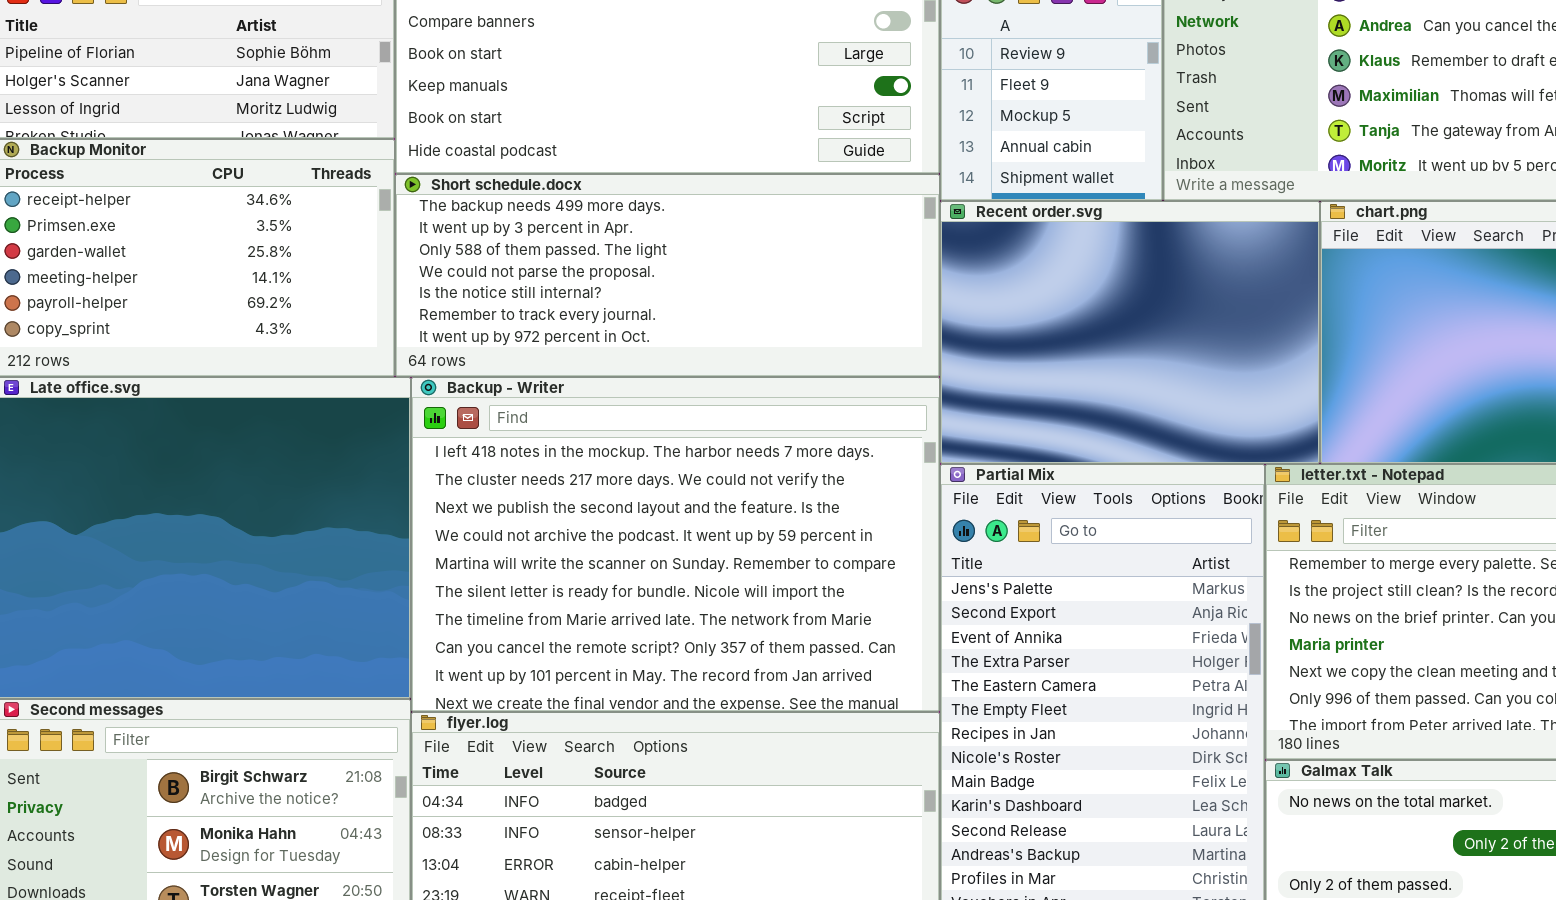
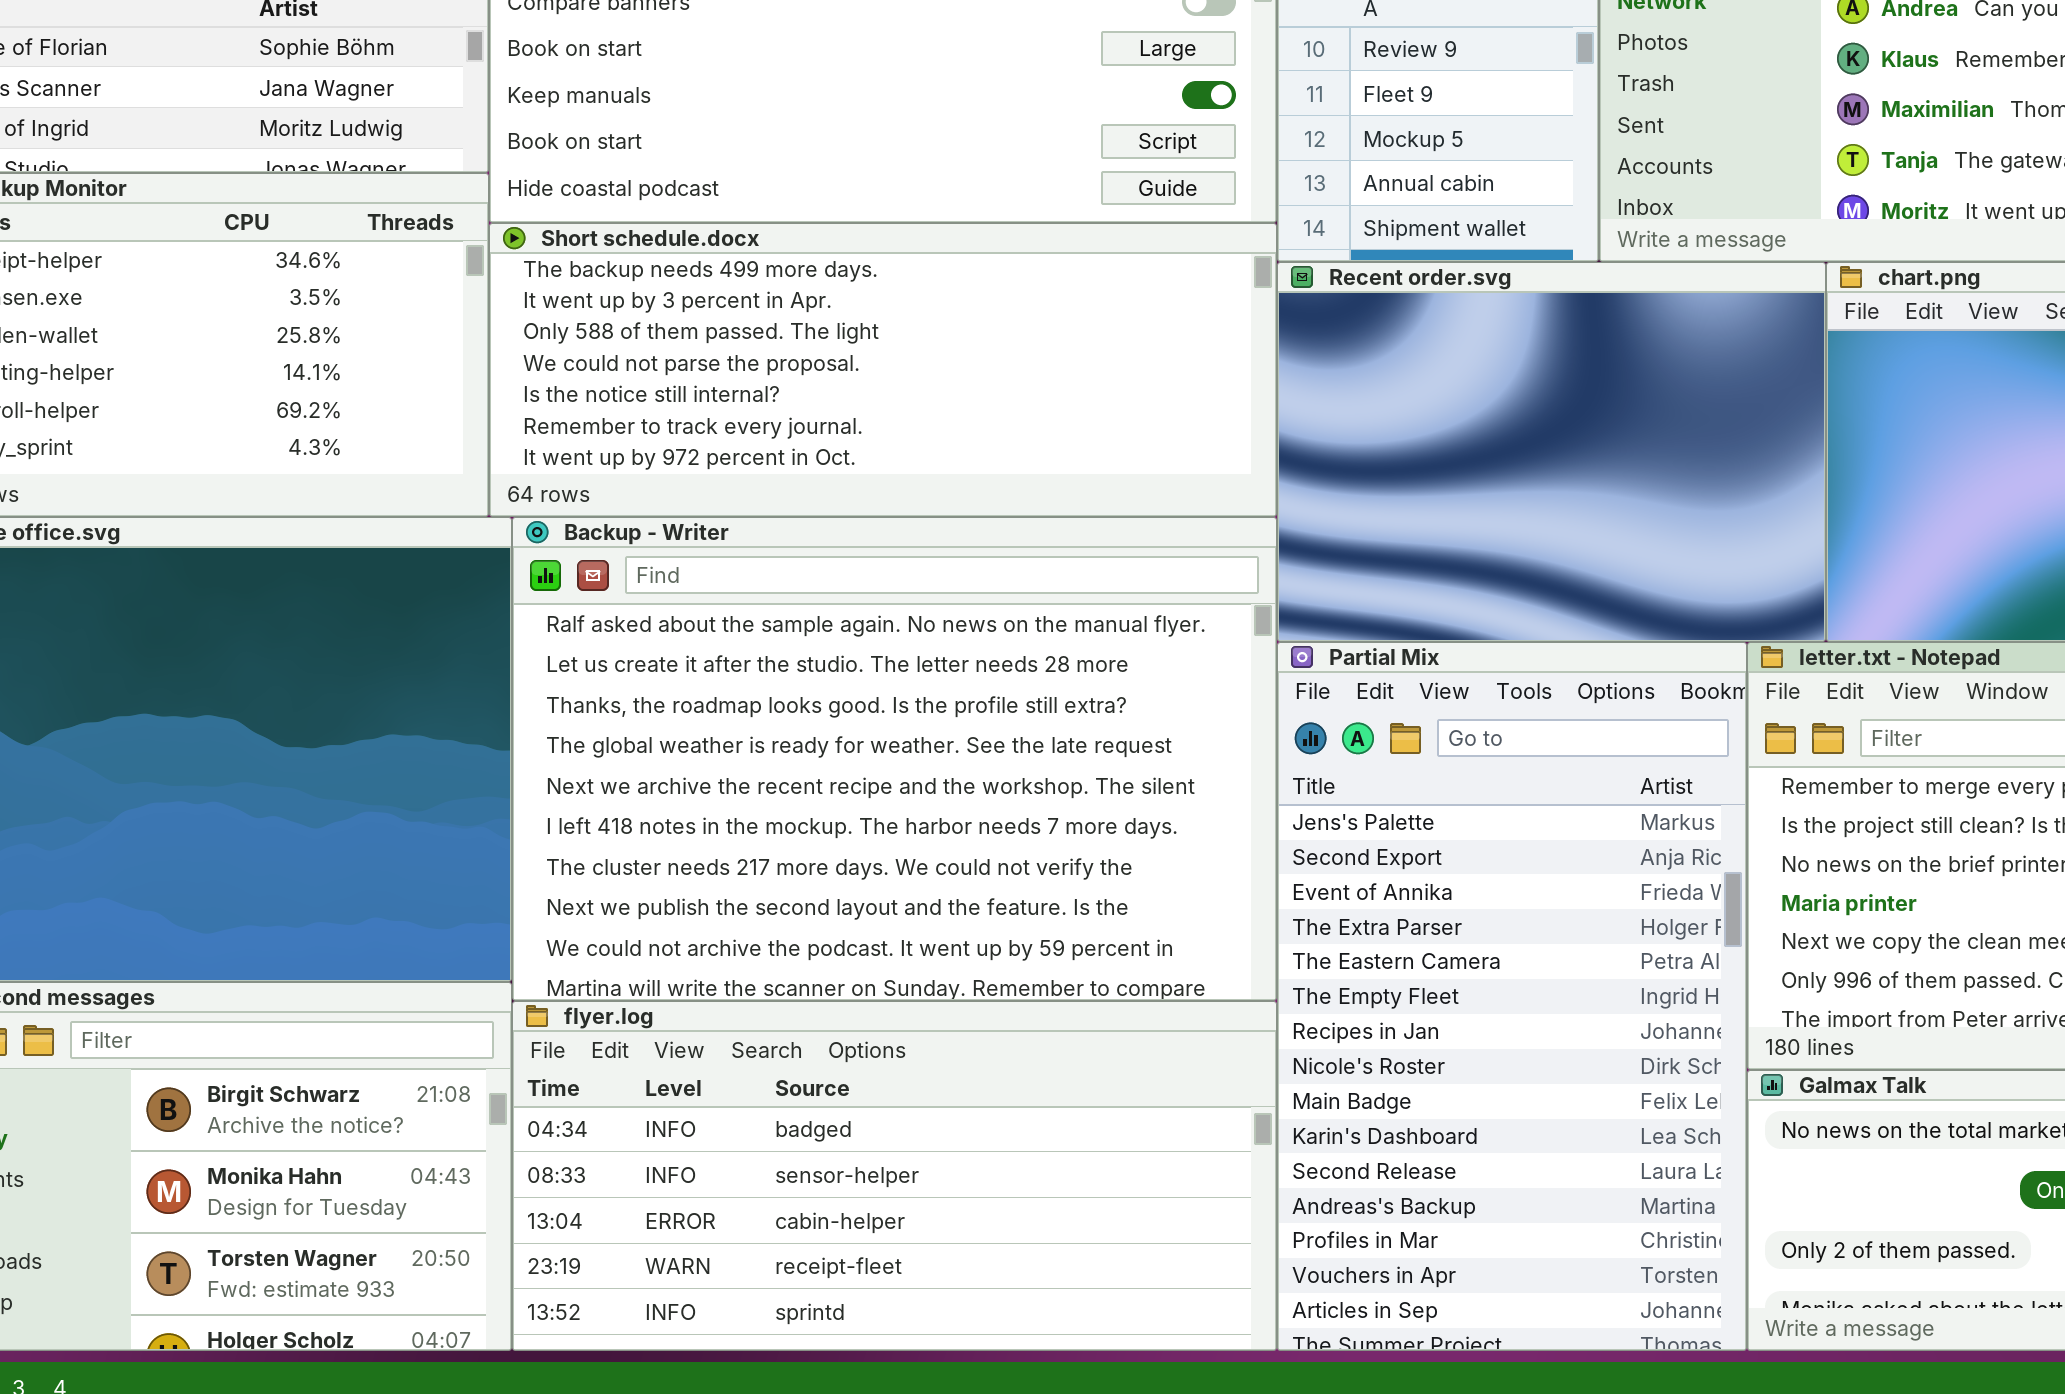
Backup - Writer: [411,377,940,712] -> [512,517,1277,1001], scrolled up 5 rows

